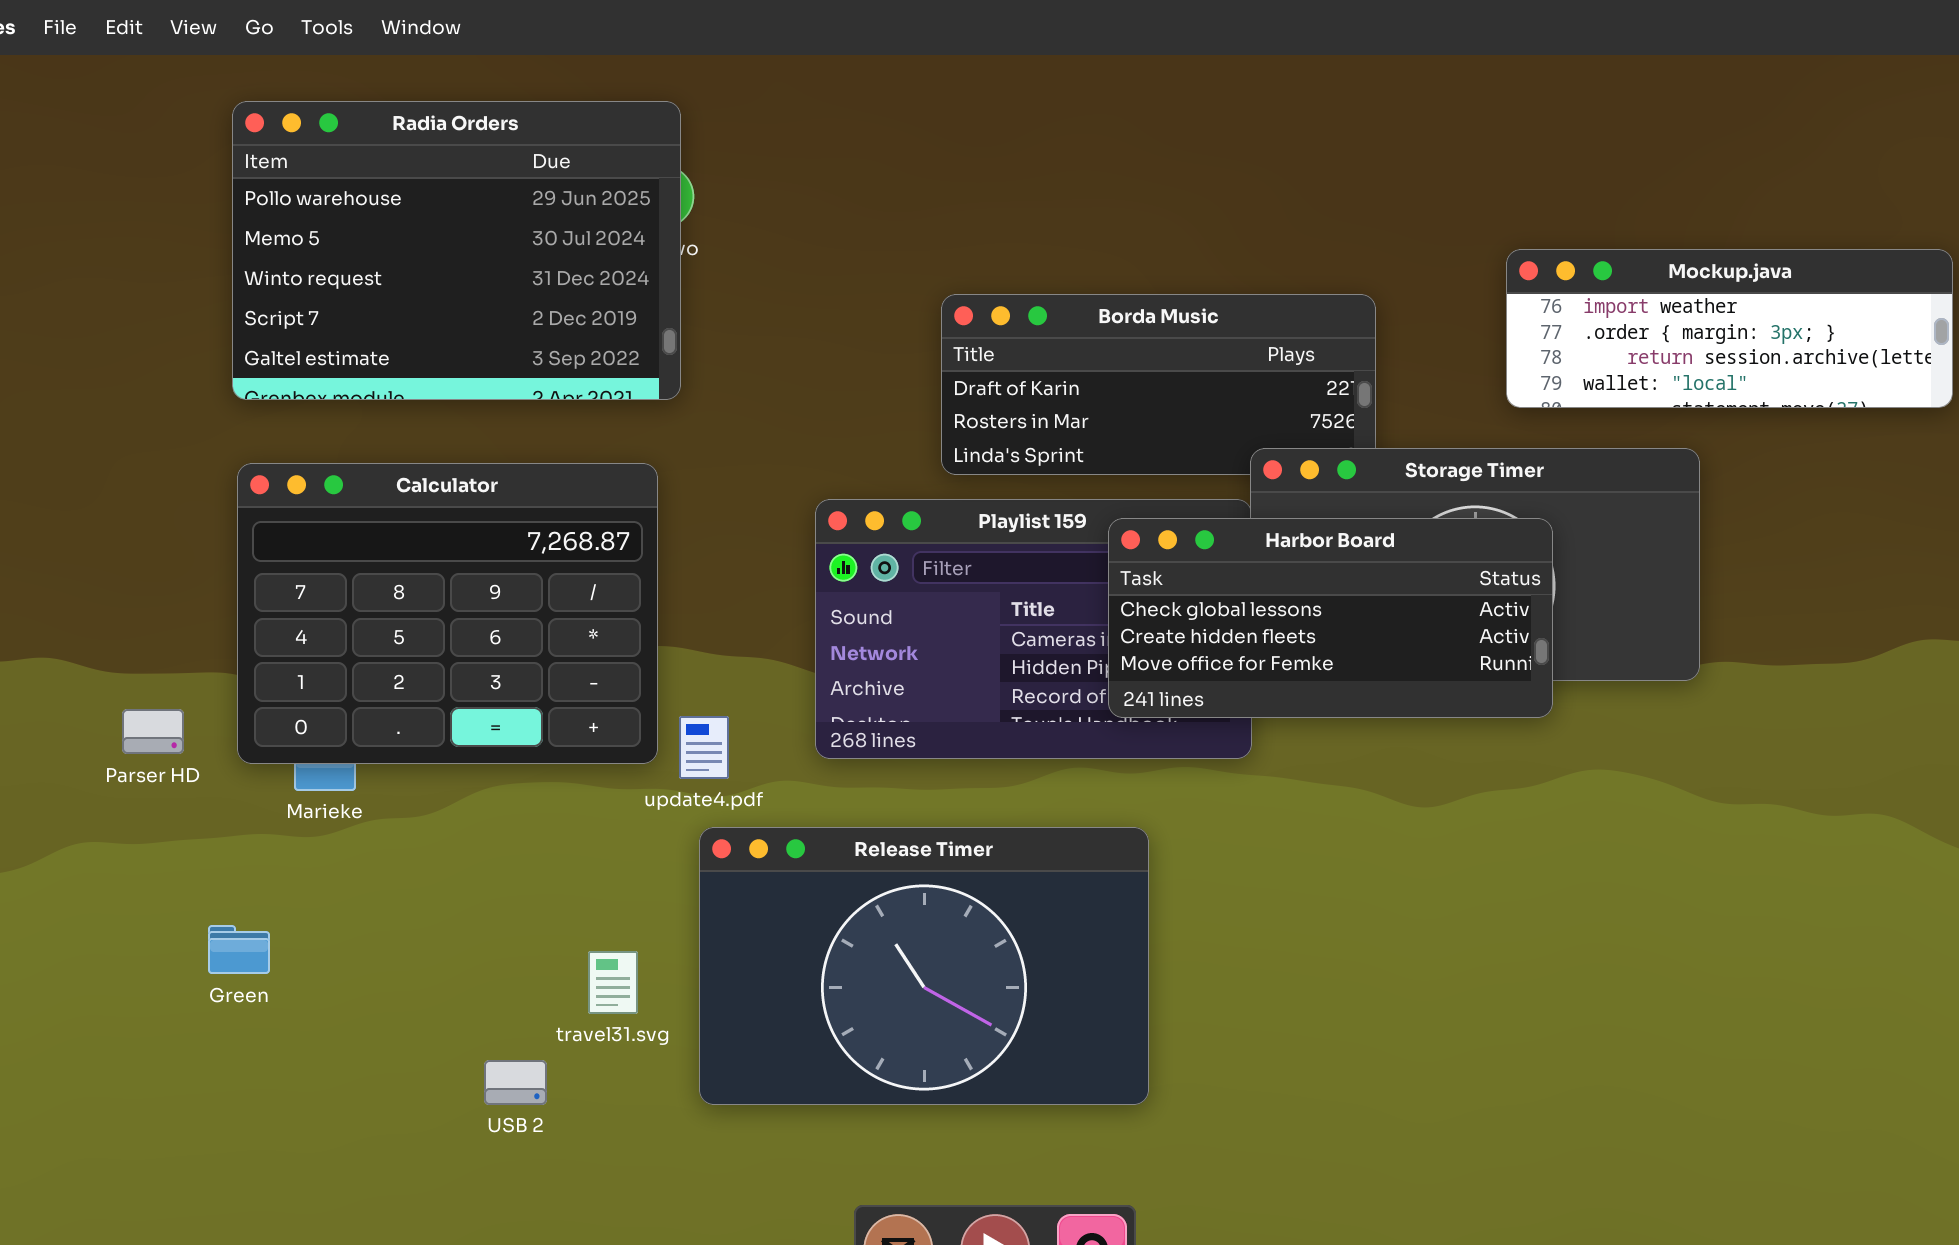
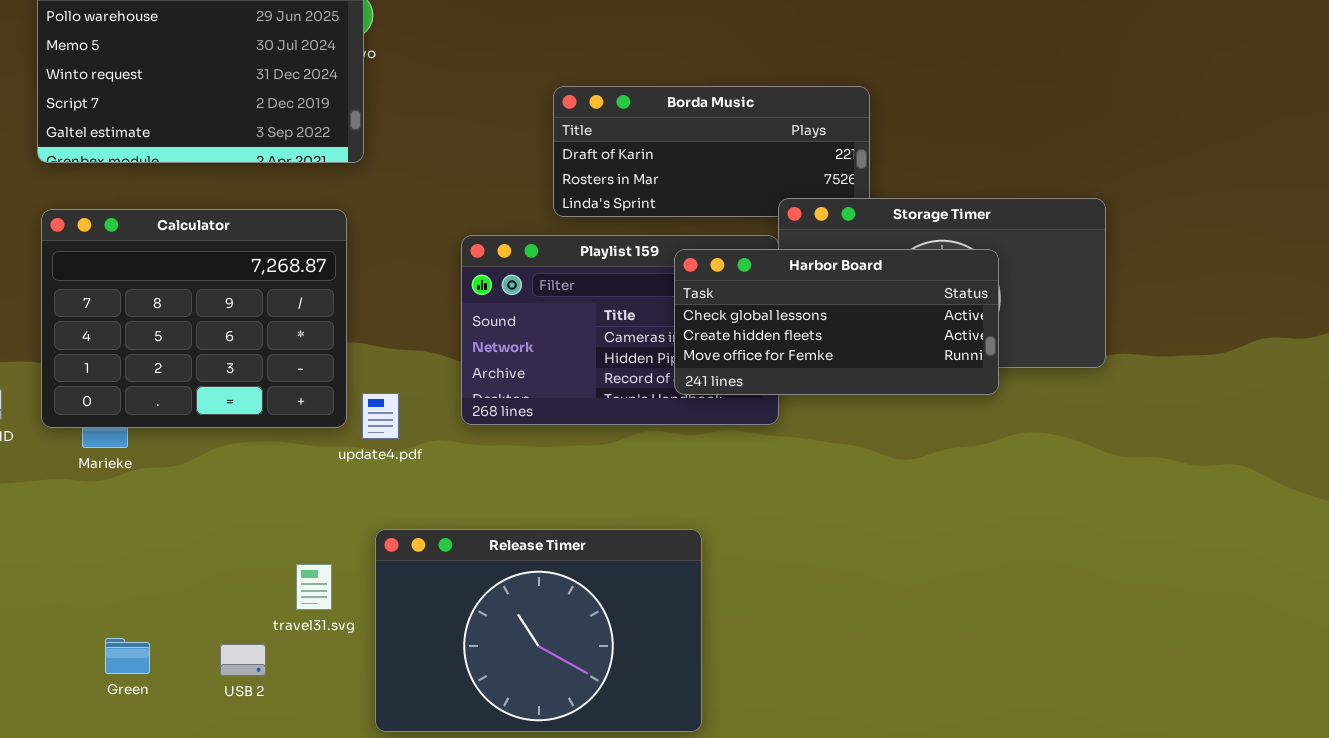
Mockup.java: [1506,249,1953,408] -> none, closed
Release Timer: [699,827,1149,1105] -> [375,529,702,732], moved
Green: [208,925,270,974] -> [105,638,150,674], moved

